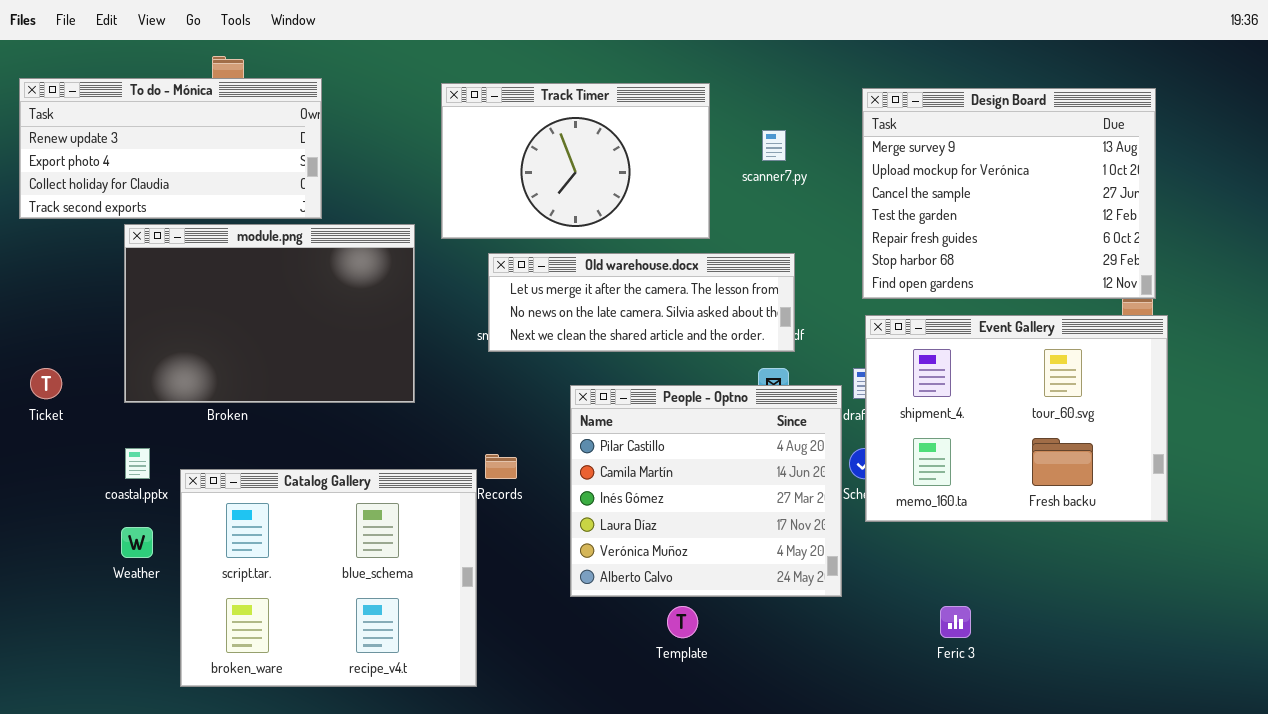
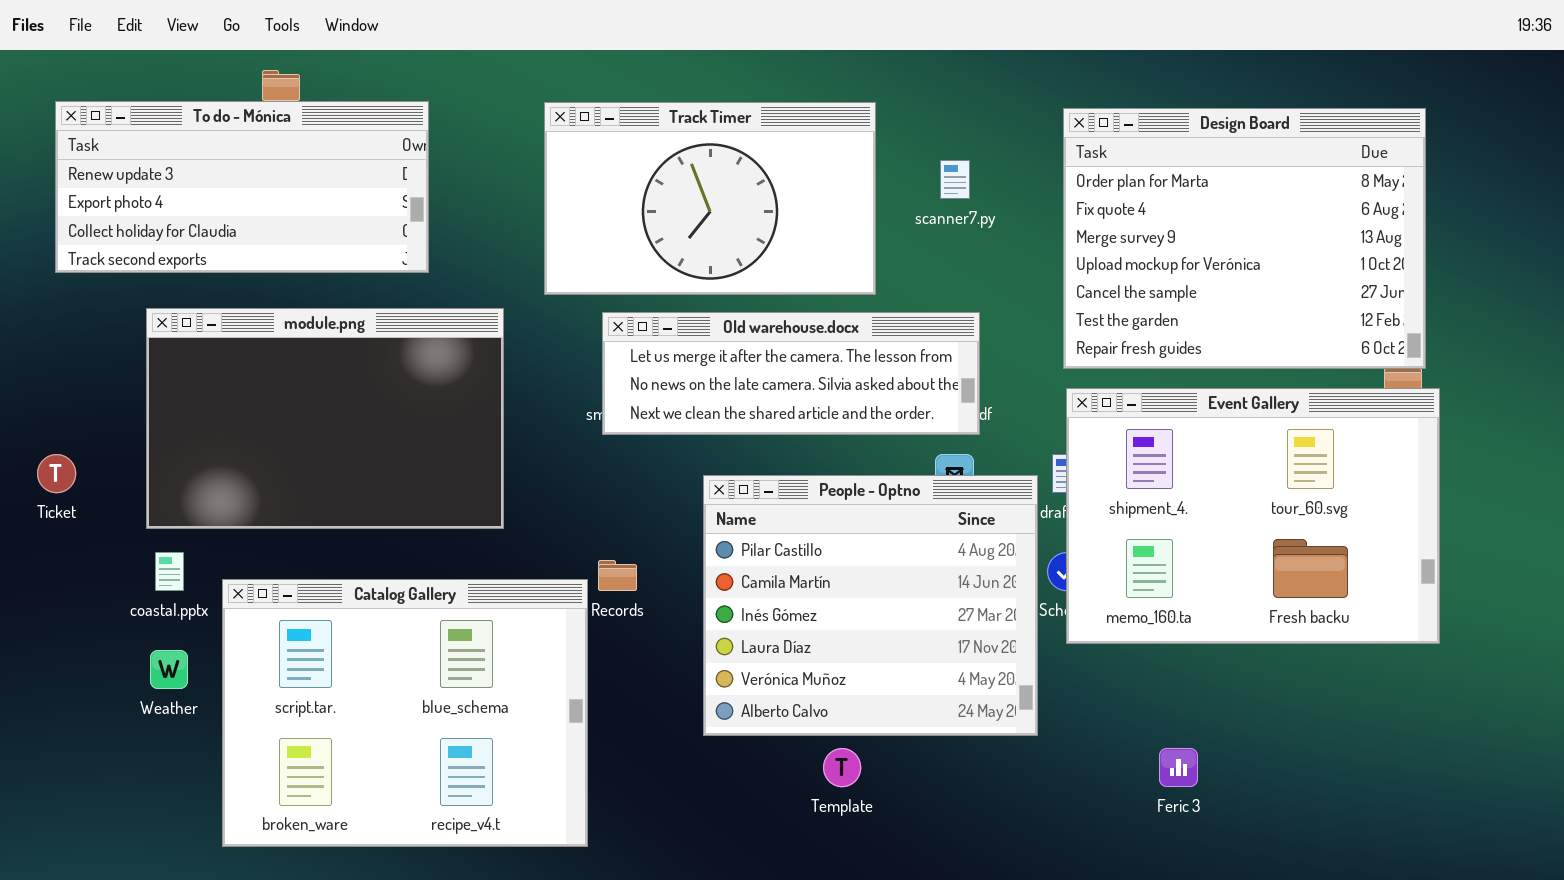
To do - Mónica: [19,78,322,219] -> [55,101,429,273], moved
Design Board: [862,88,1156,299] -> [1063,108,1426,369], scrolled up 2 rows
module.png: [124,224,415,403] -> [146,308,504,529], moved

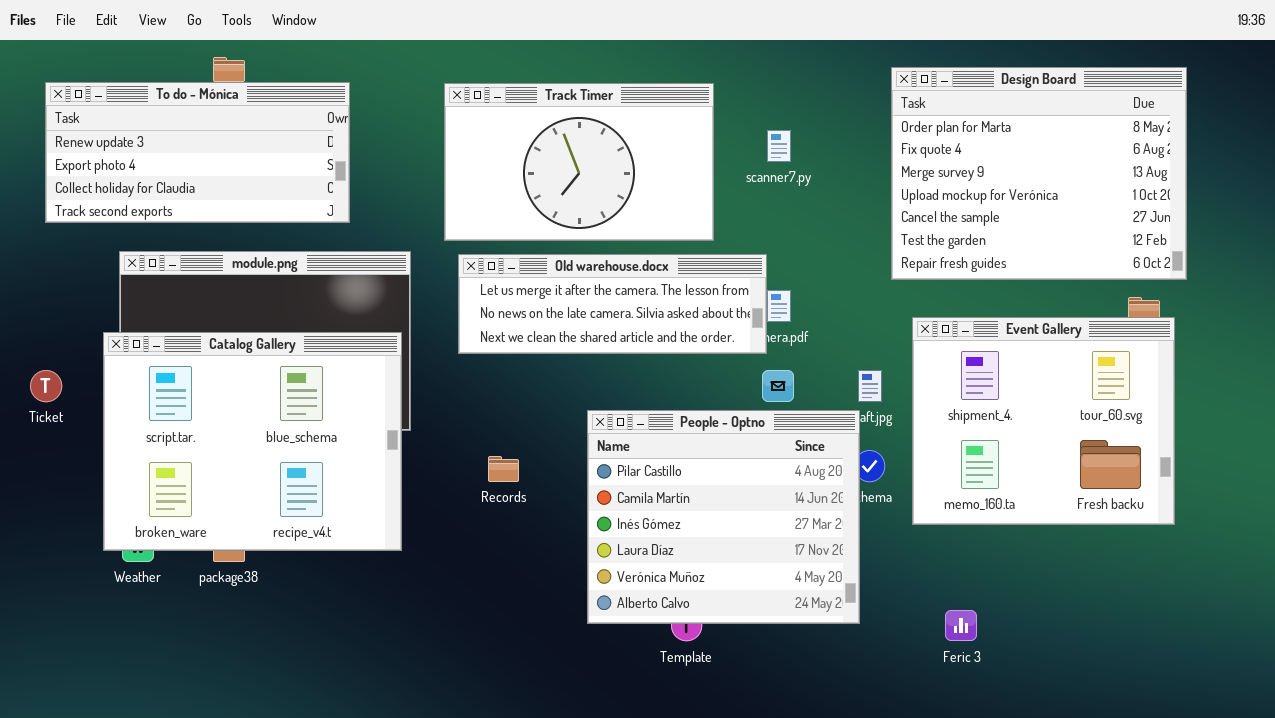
Design Board: [1063,108,1426,369] -> [891,67,1187,280], moved
Old warehouse.docx: [602,312,980,435] -> [458,254,767,354], moved
Event Gallery: [1066,388,1440,644] -> [912,317,1175,525], resized
People - Optno: [703,475,1038,736] -> [587,410,860,624], moved
Catalog Gallery: [222,579,588,847] -> [103,332,402,551], moved

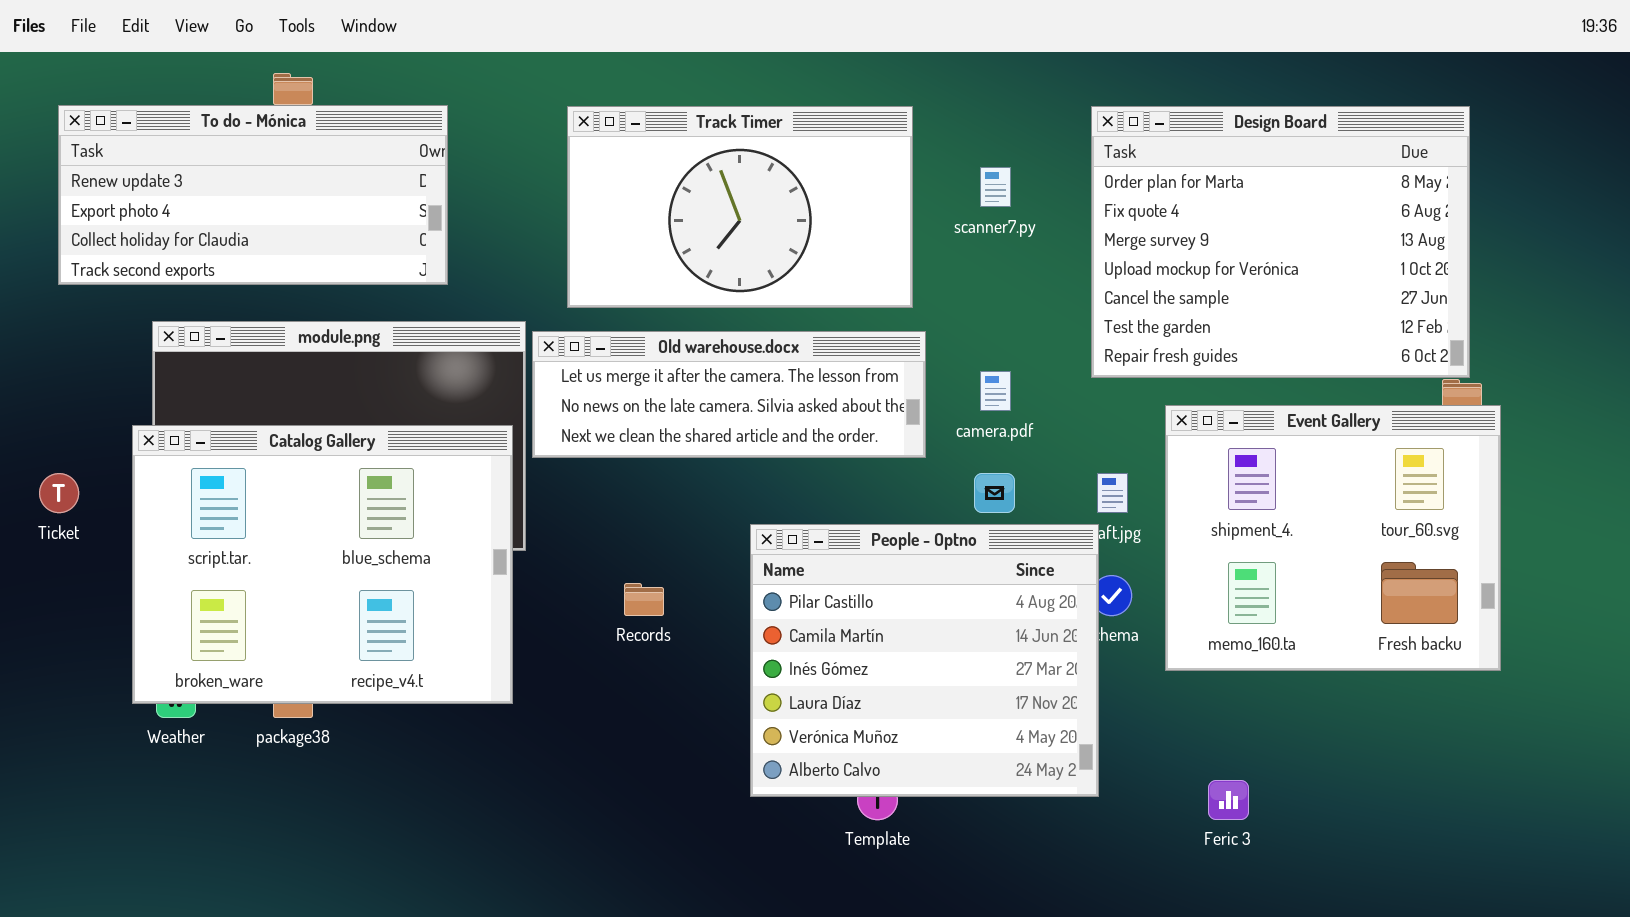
Design Board: [891,67,1187,280] -> [1091,106,1470,378], moved
Old warehouse.docx: [458,254,767,354] -> [532,331,926,458], moved

